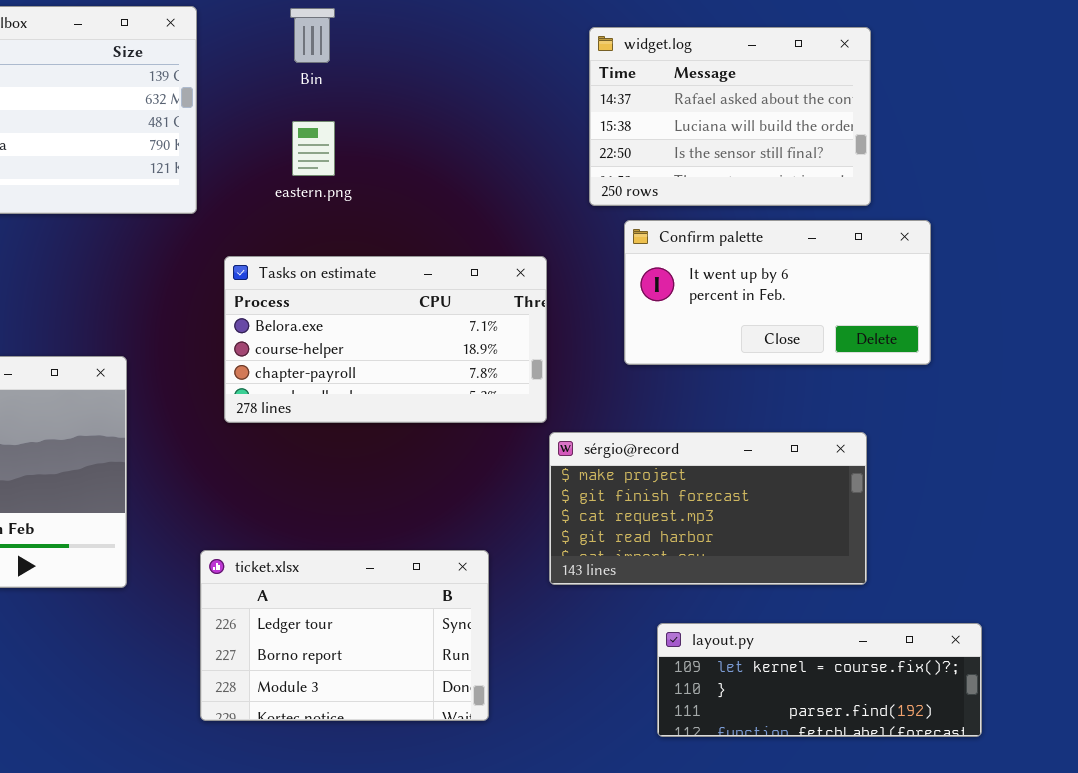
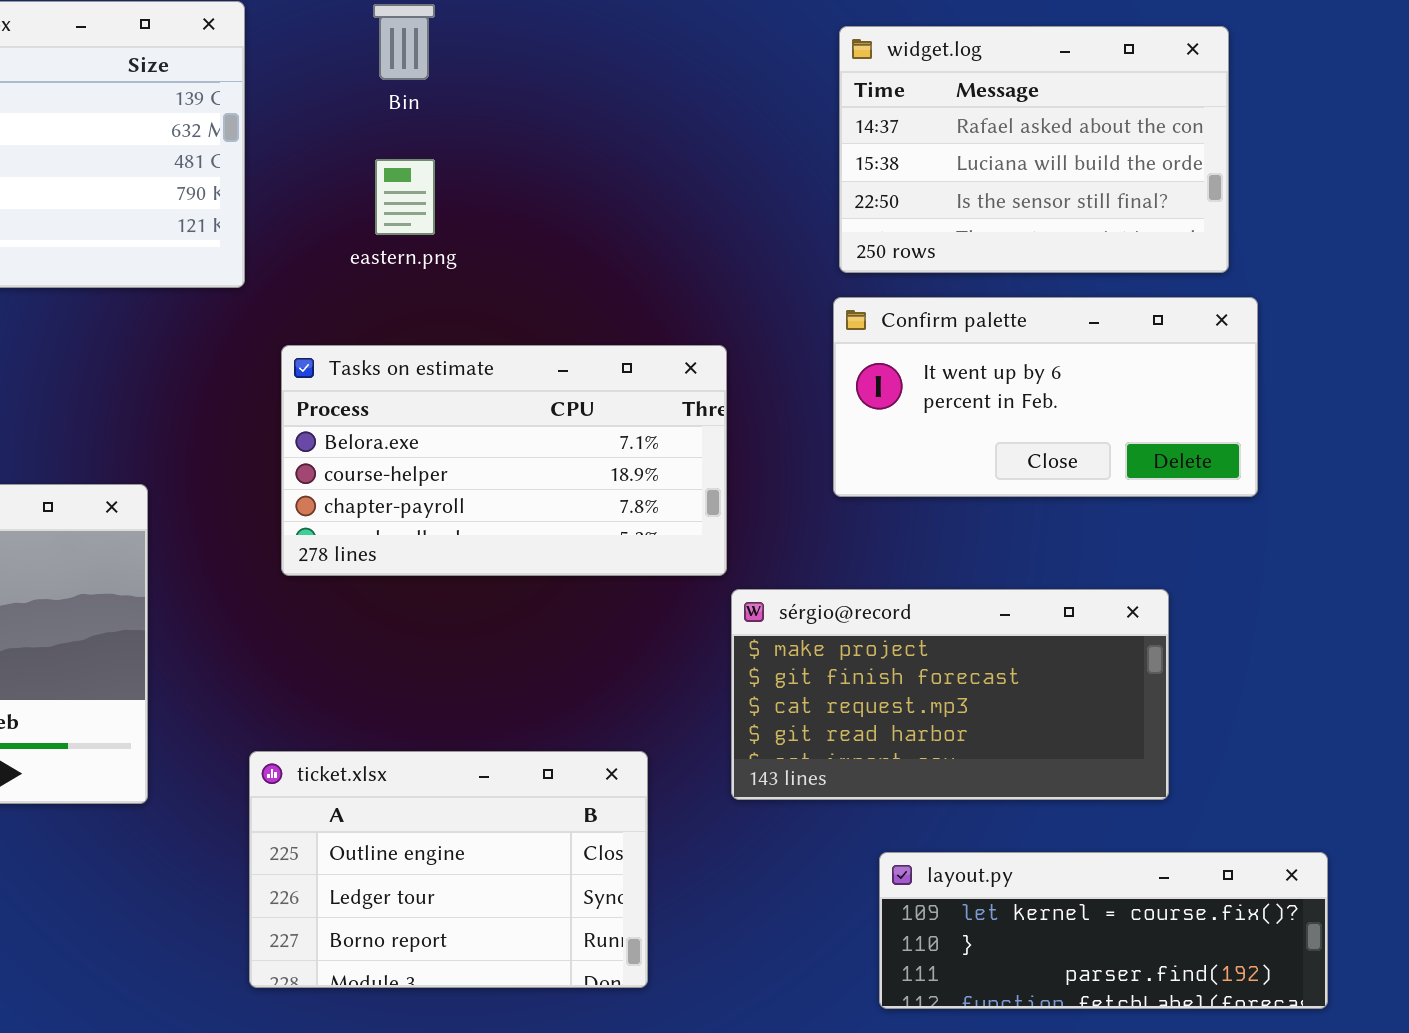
widget.log: [589,27,871,206] -> [839,26,1229,273], moved
ticket.xlsx: [200,550,489,721] -> [249,751,648,988], scrolled up 1 row

